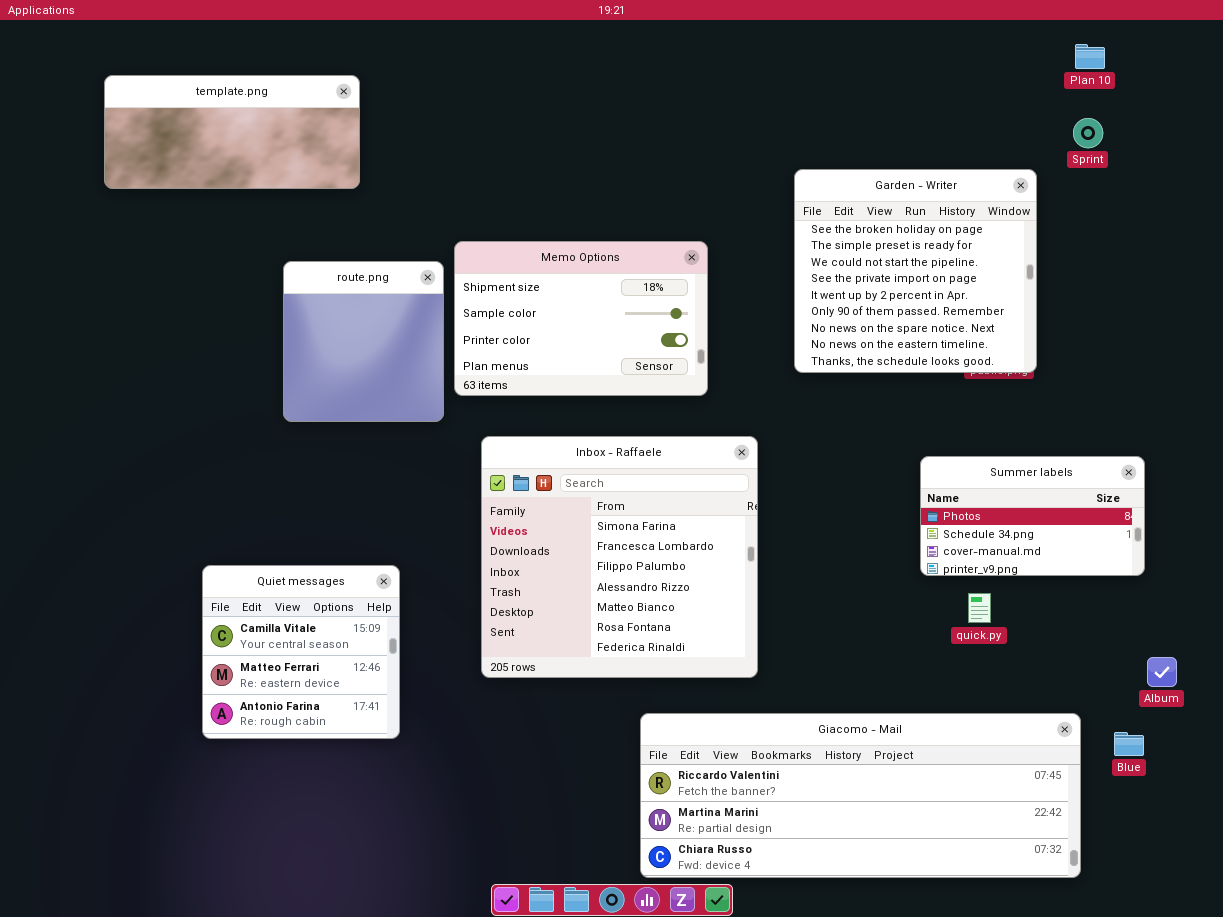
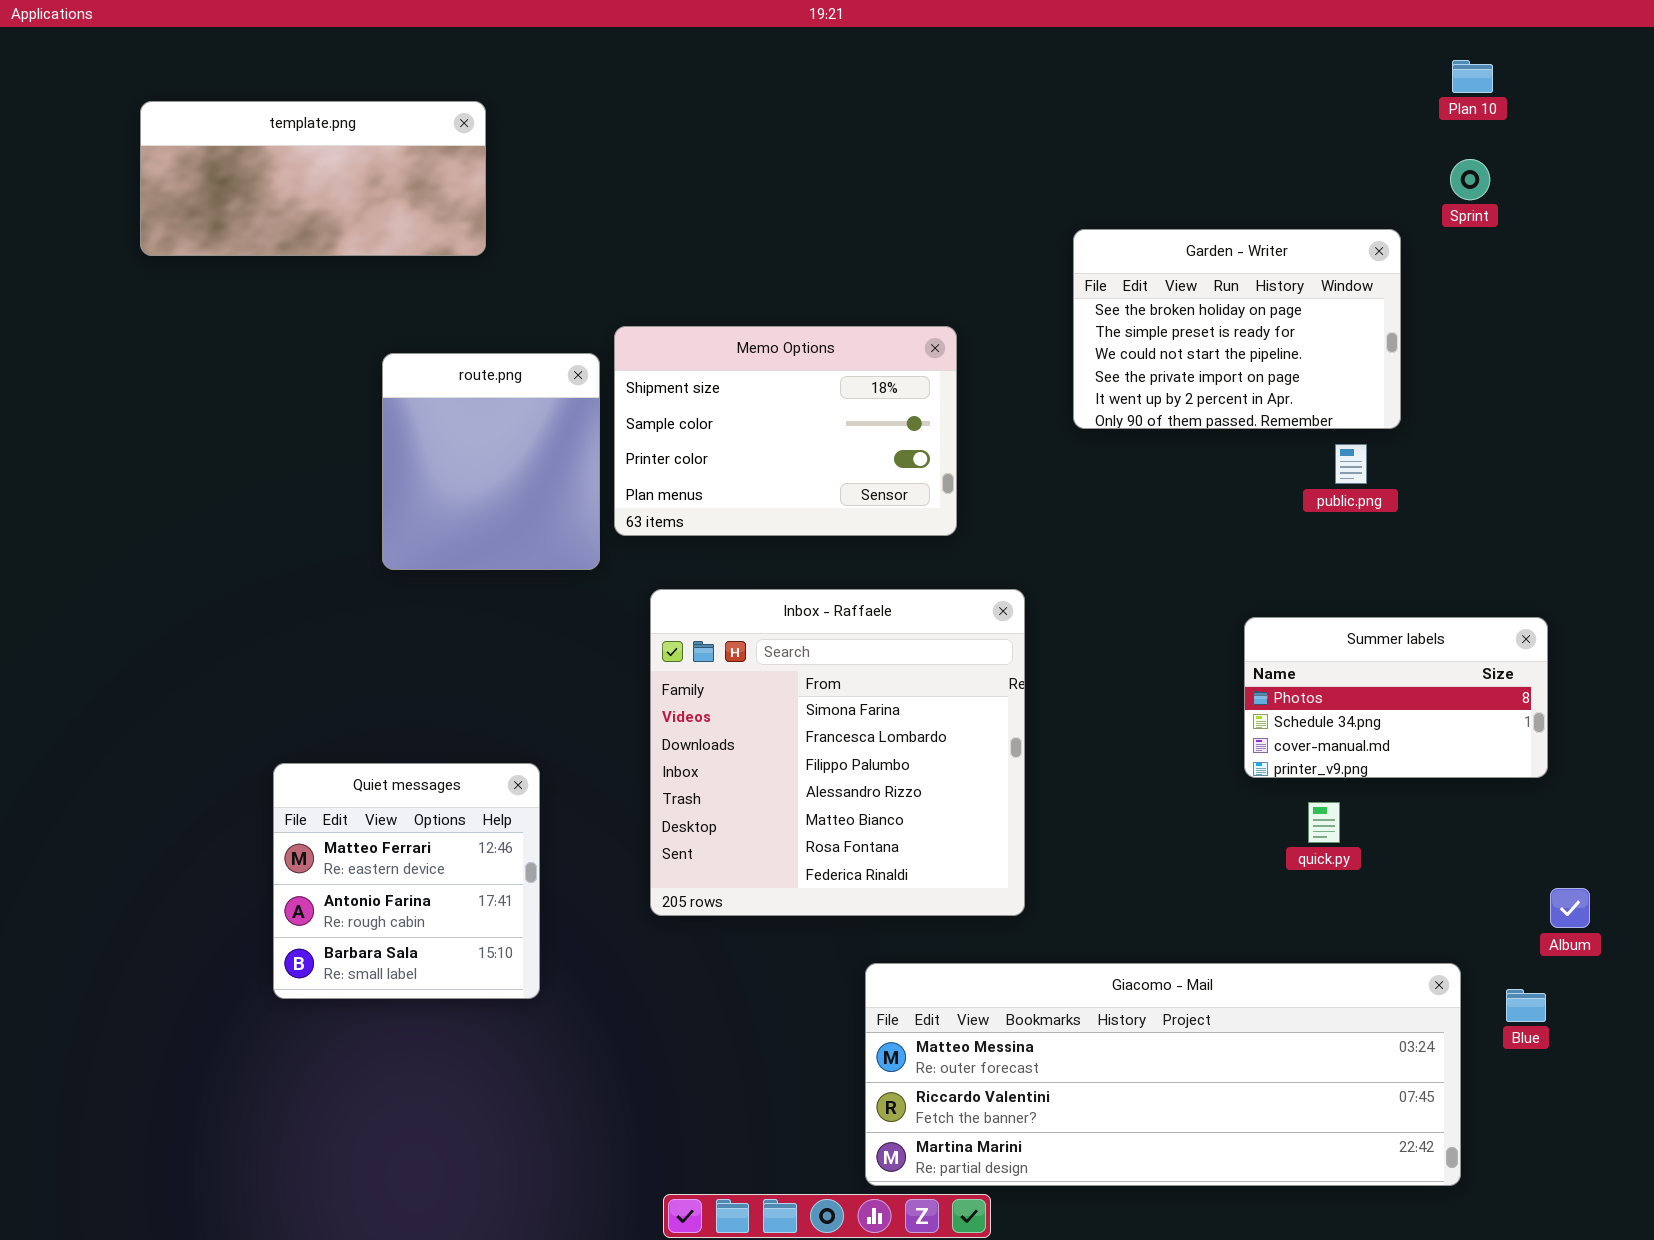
Garden - Writer: [794,169,1037,373] -> [1073,229,1401,429], resized
Quiet messages: [202,565,400,739] -> [273,763,540,999], scrolled down 1 row
Giacomo - Mail: [640,713,1081,878] -> [865,963,1461,1186], scrolled up 1 row

